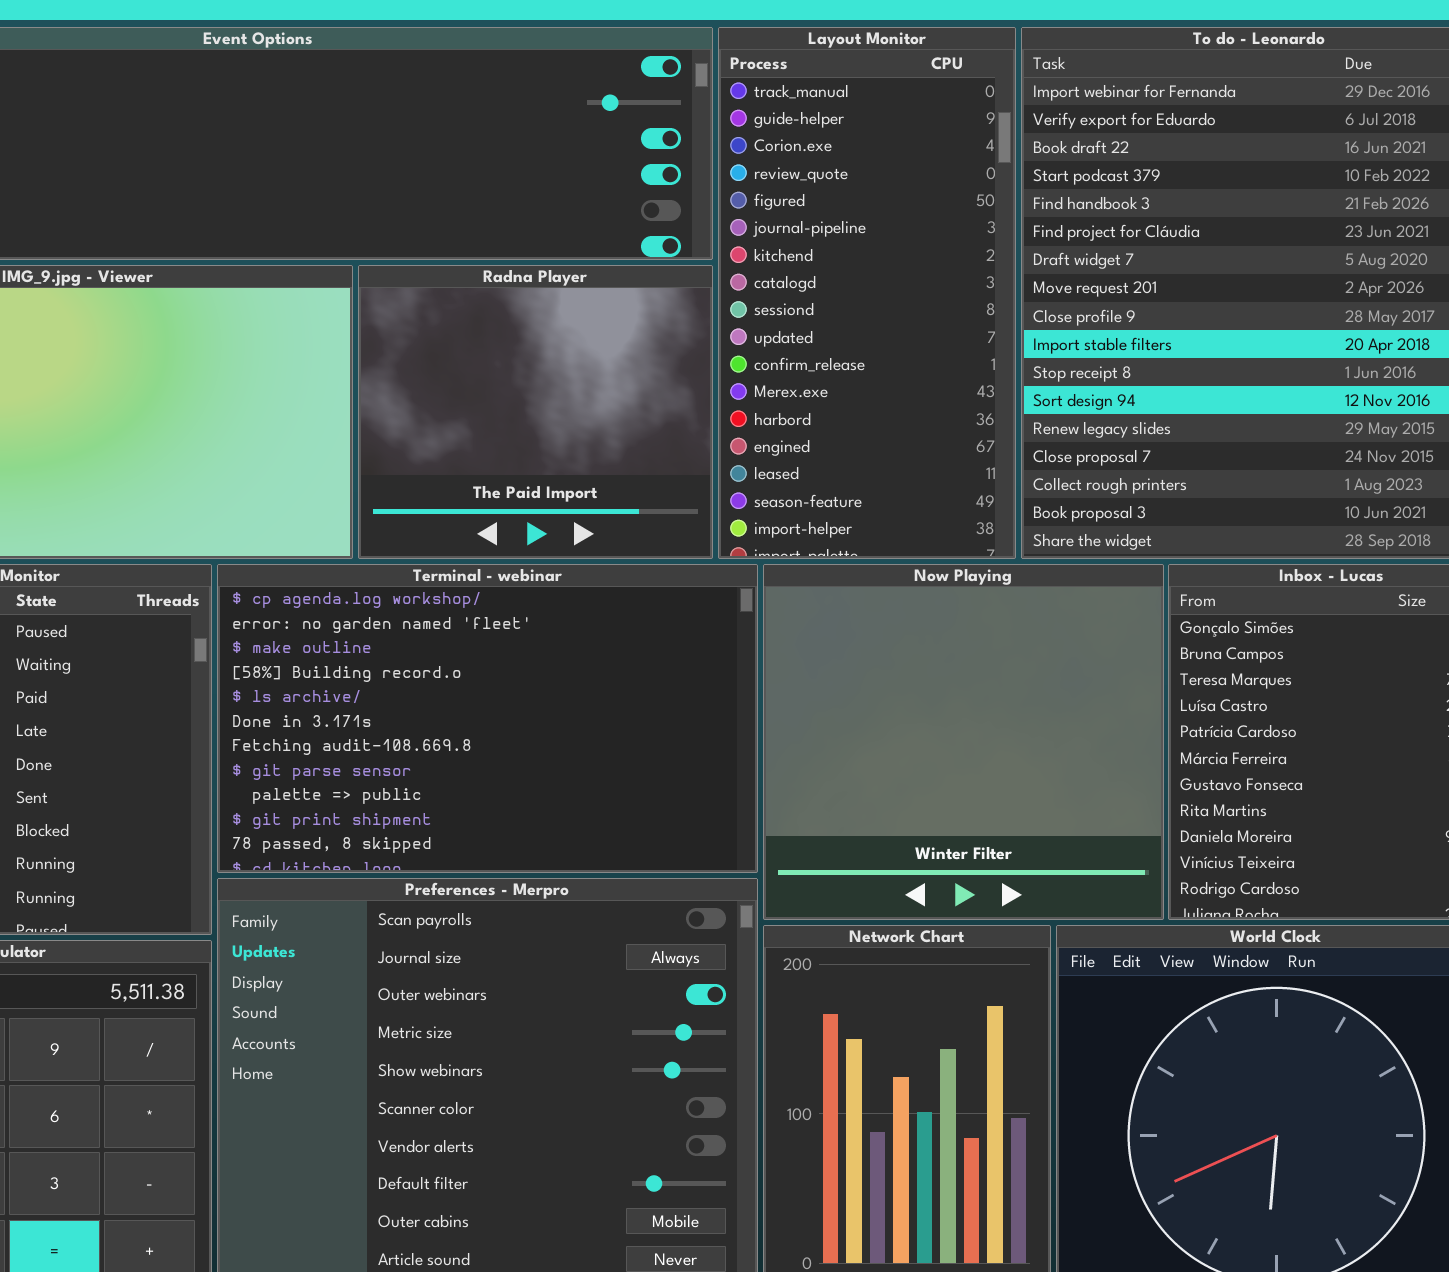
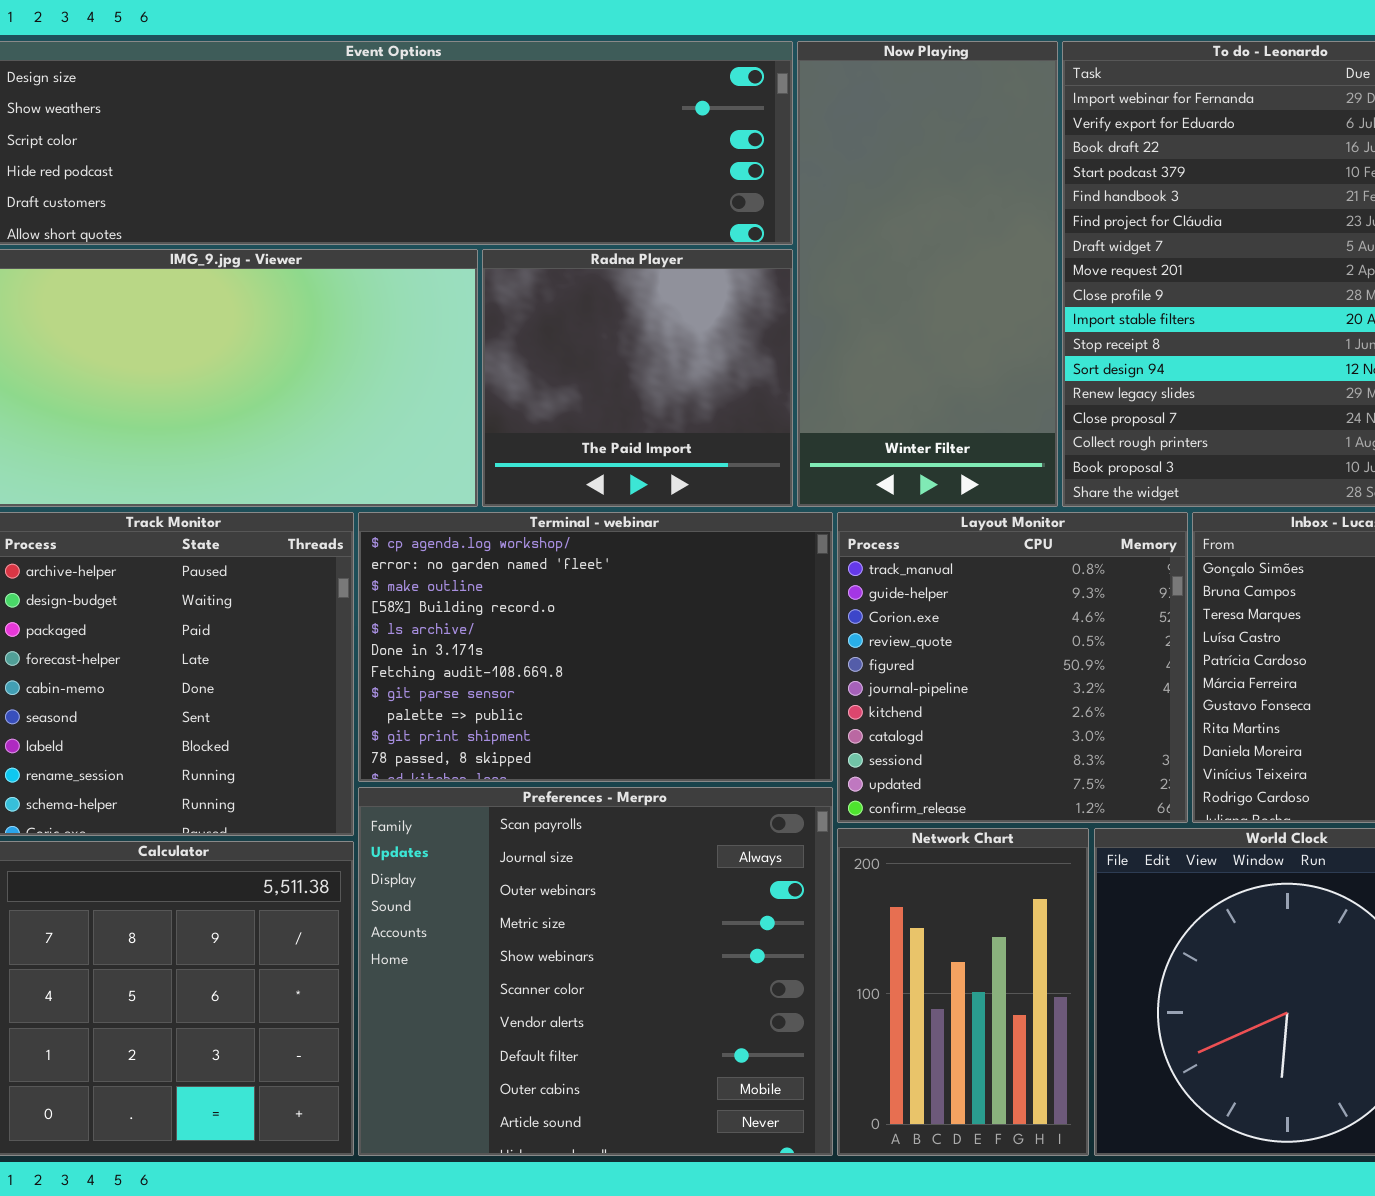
Layout Monitor: [718,27,1016,559] -> [837,512,1188,823], moved, resized
Now Playing: [763,564,1164,920] -> [797,41,1058,507], moved, resized

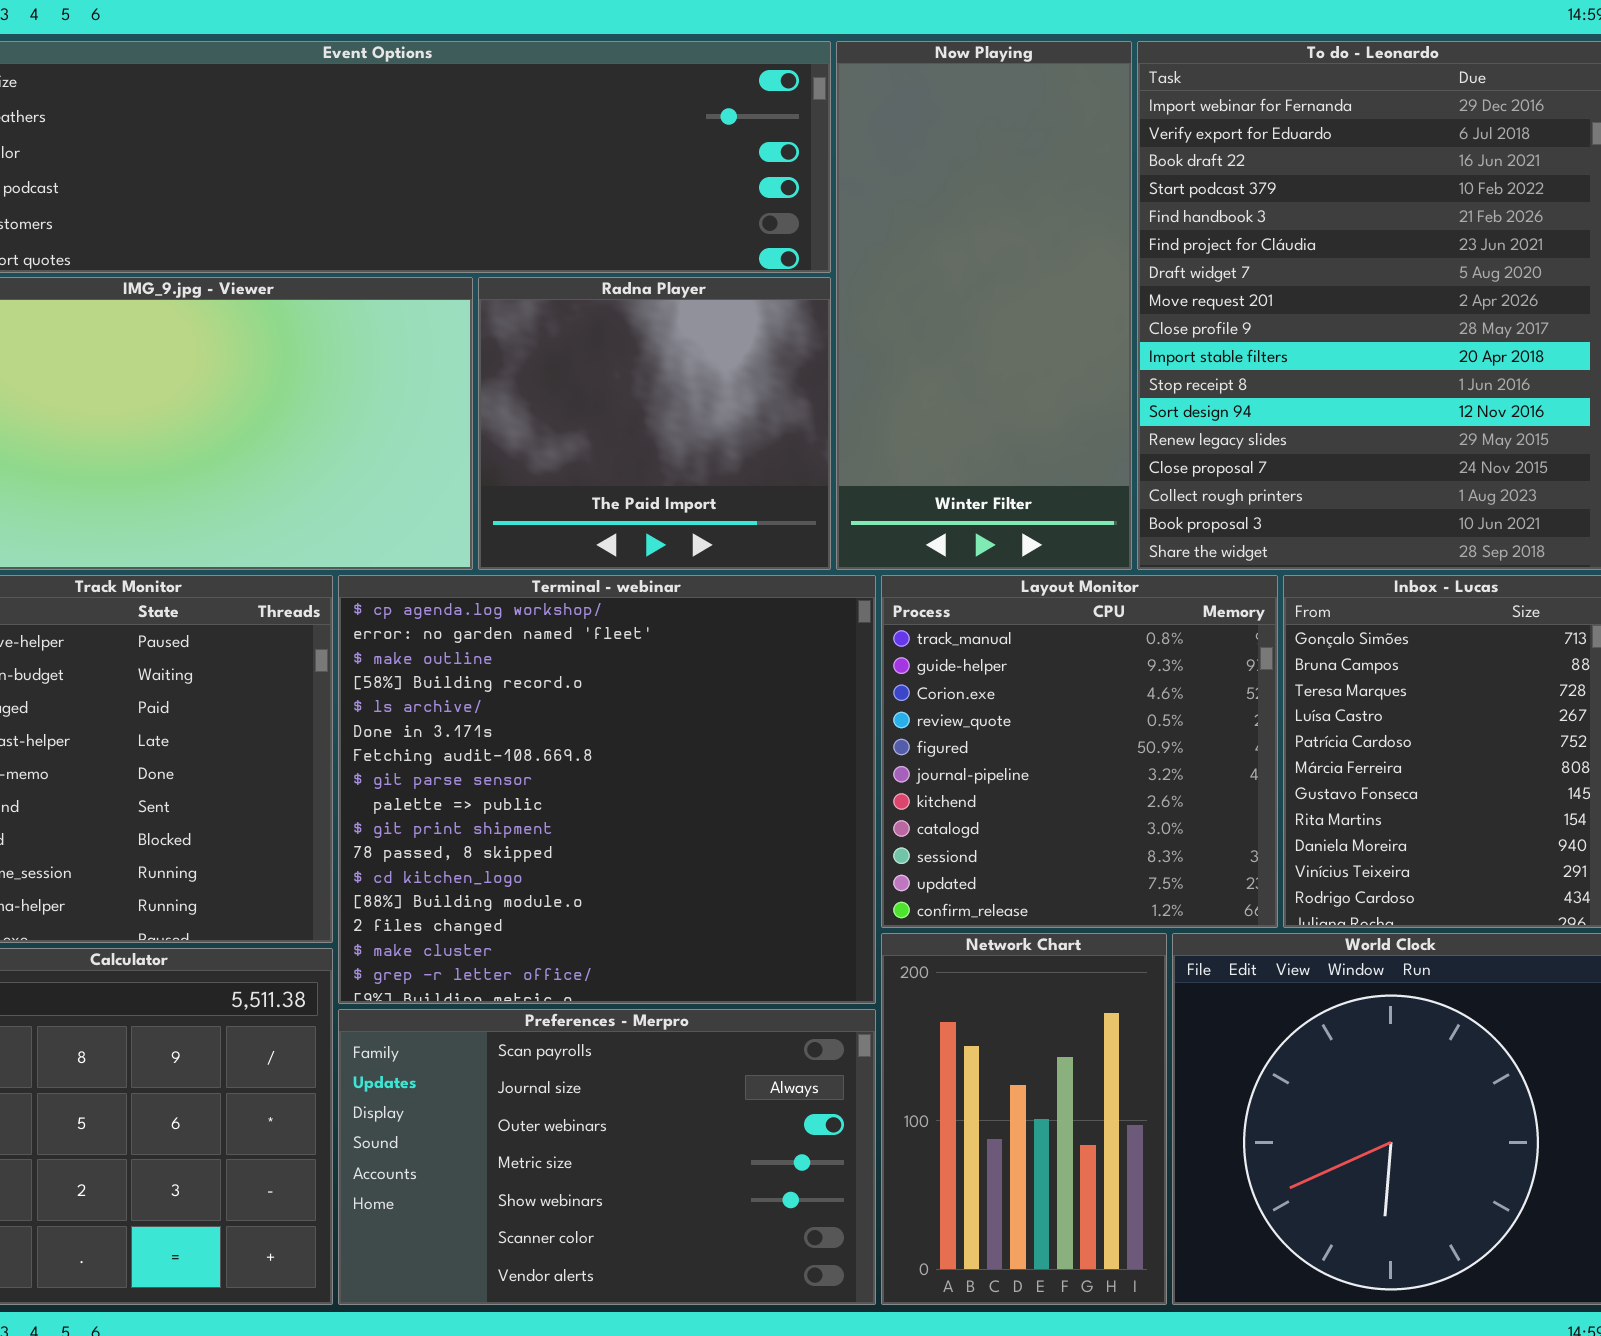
Terminal - webinar: [358,512,833,782] -> [338,575,876,1004], resized
Preferences - Merpro: [358,787,833,1156] -> [338,1009,876,1305], resized

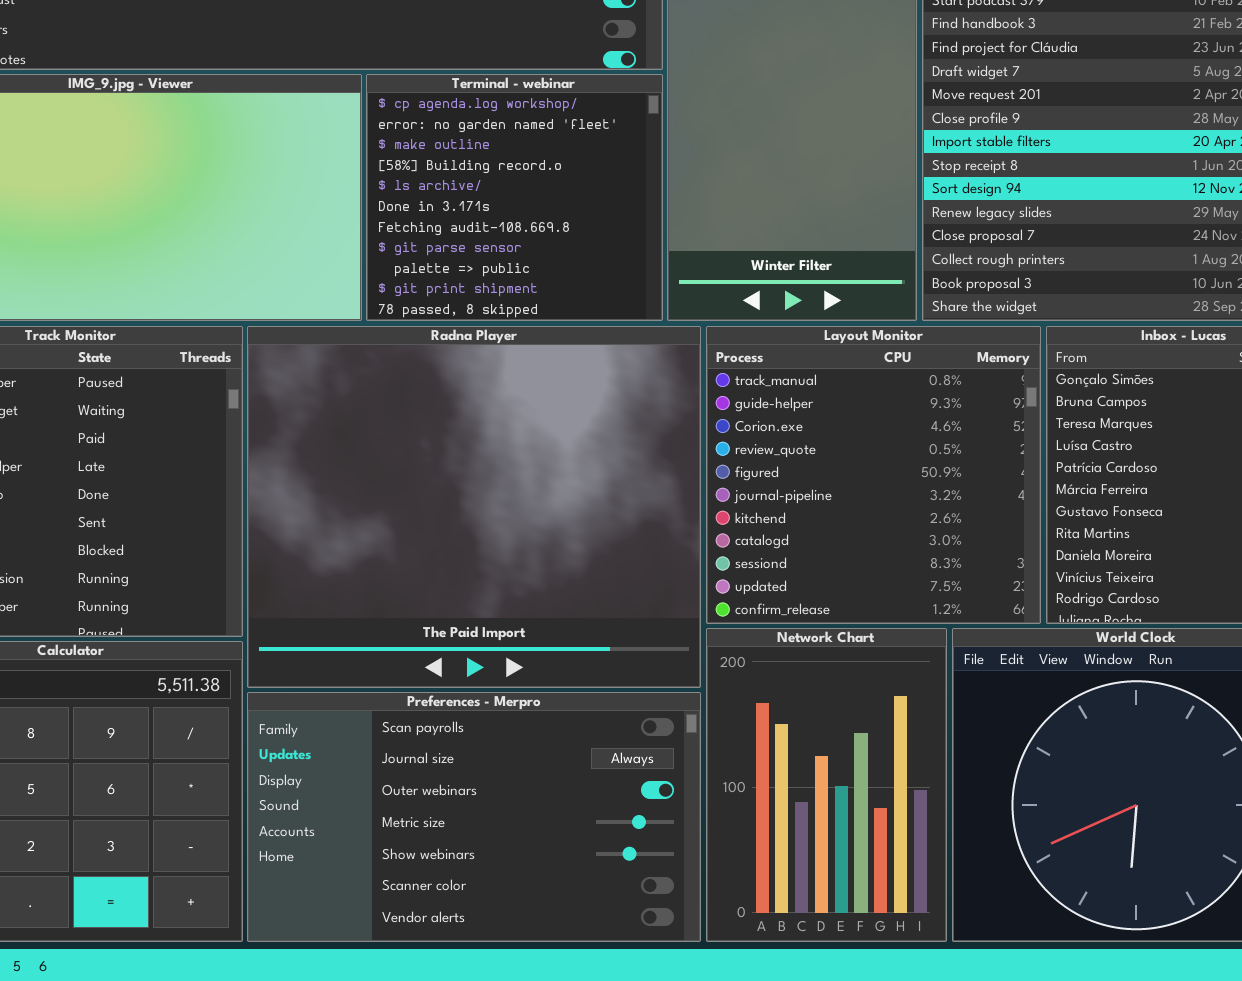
Radna Player: [478,277,831,570] -> [247,326,701,688], moved, resized
Terminal - webinar: [338,575,876,1004] -> [366,74,663,321], moved, resized

